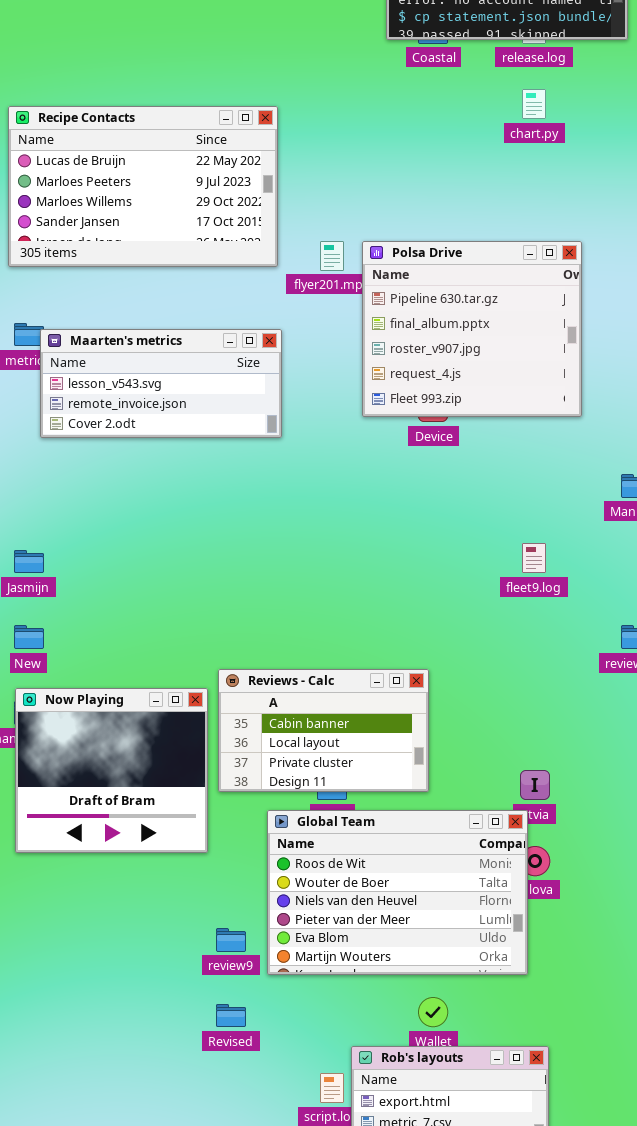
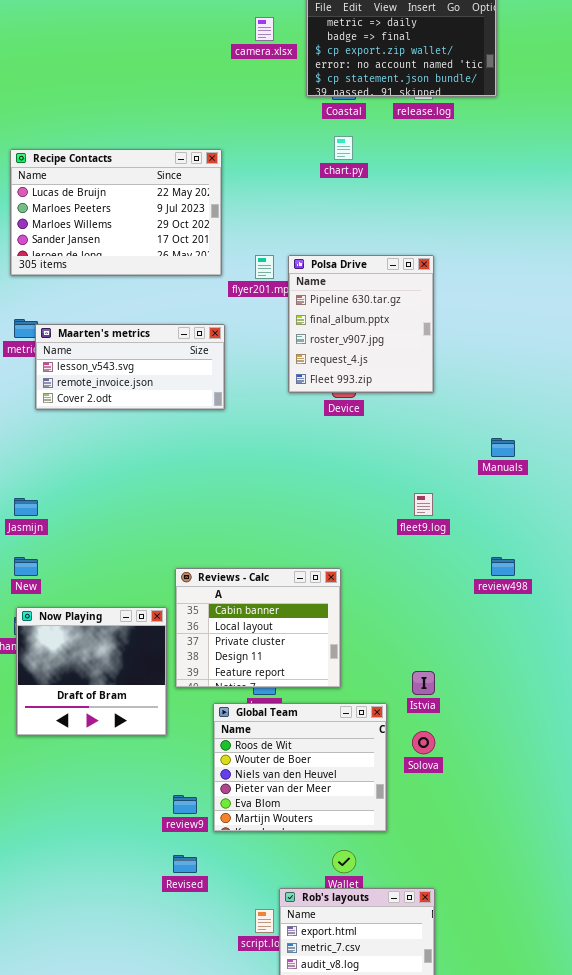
chart.py: [522,89,546,119] -> [334,136,353,160], moved
Polsa Drive: [362,241,582,417] -> [288,255,434,393], resized
Reviews - Calc: [218,669,429,792] -> [175,568,341,688], resized
Global Team: [267,810,528,975] -> [213,703,387,832], resized

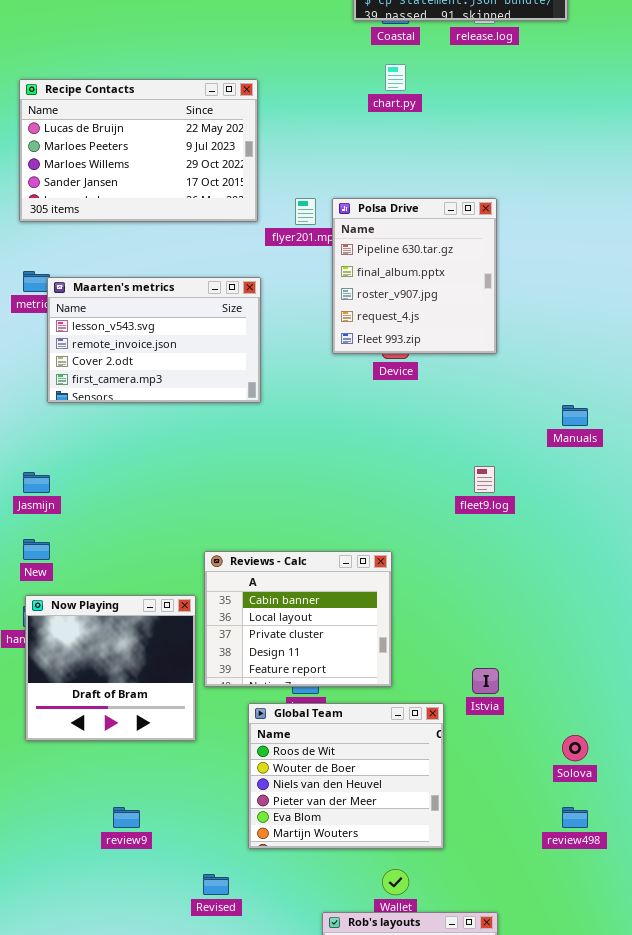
Maarten's metrics: [35,324,225,410] -> [47,277,261,403], resized
review498: [491,557,515,576] -> [562,807,588,828], moved
Solova: [412,731,435,754] -> [562,735,588,761], moved
review9: [173,795,197,814] -> [113,807,140,828], moved

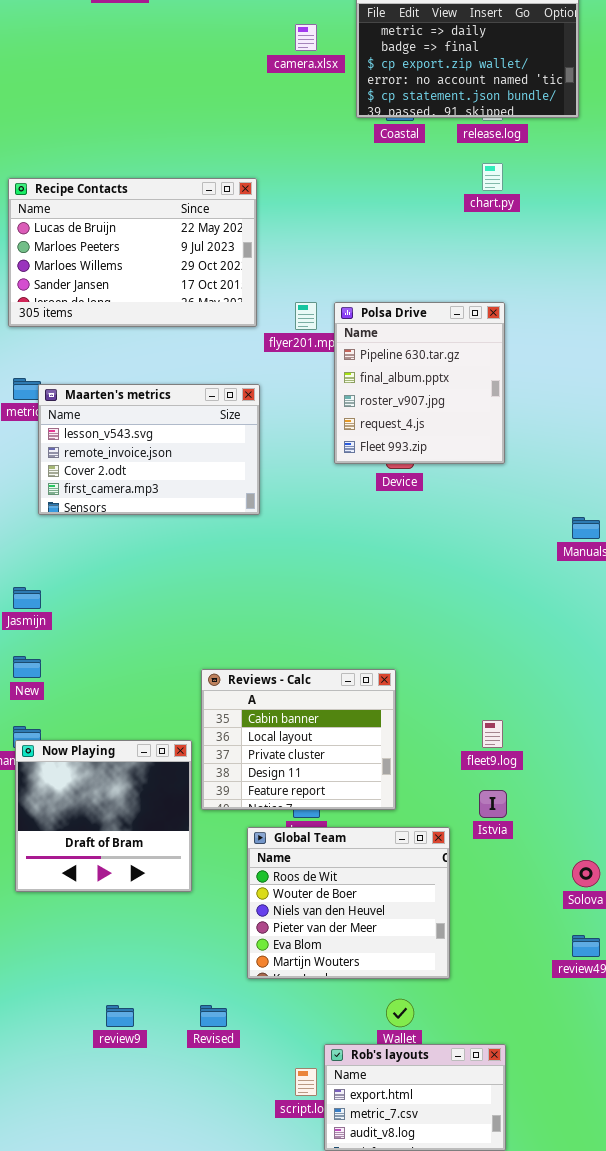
chart.py: [385,64,406,91] -> [482,163,503,191], moved
fleet9.log: [474,466,495,493] -> [482,720,503,748], moved
Now Playing: [25,595,196,741] -> [15,740,192,892], moved
review9: [113,807,140,828] -> [106,1005,134,1027], moved

